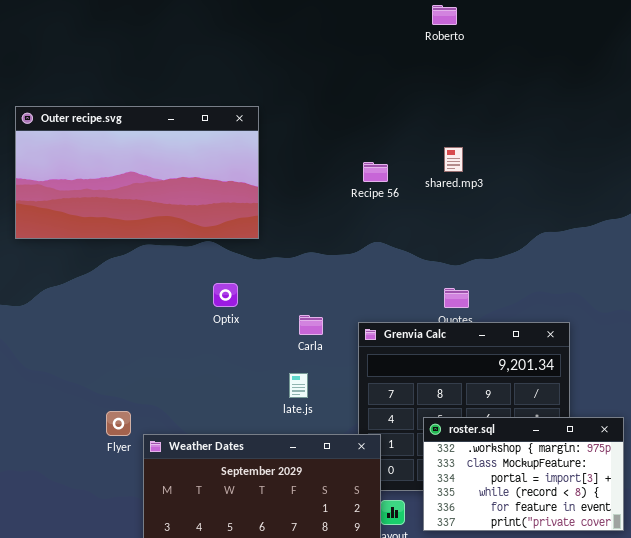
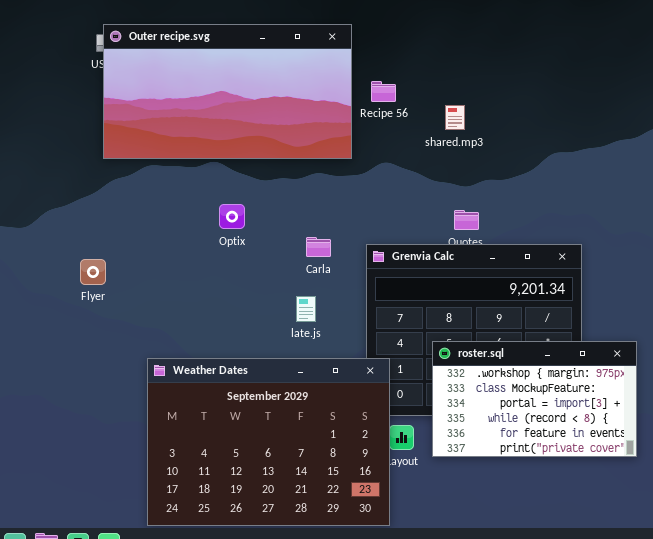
Outer recipe.svg: [15,106,259,239] -> [103,24,352,159], moved
shared.mp3: [444,147,463,172] -> [445,105,465,130], moved
Flyer: [106,411,131,436] -> [80,259,106,285], moved

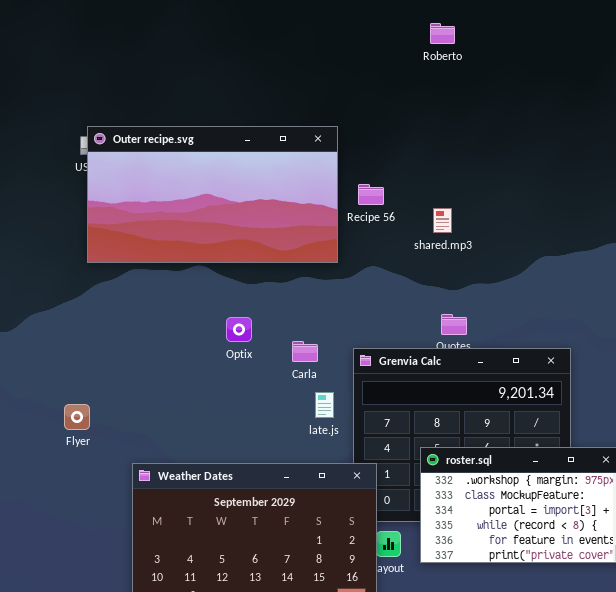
Optix: [219,204,245,229] -> [226,317,252,342], moved
Flyer: [80,259,106,285] -> [64,404,90,430], moved
late.js: [296,296,316,322] -> [315,392,334,418], moved

